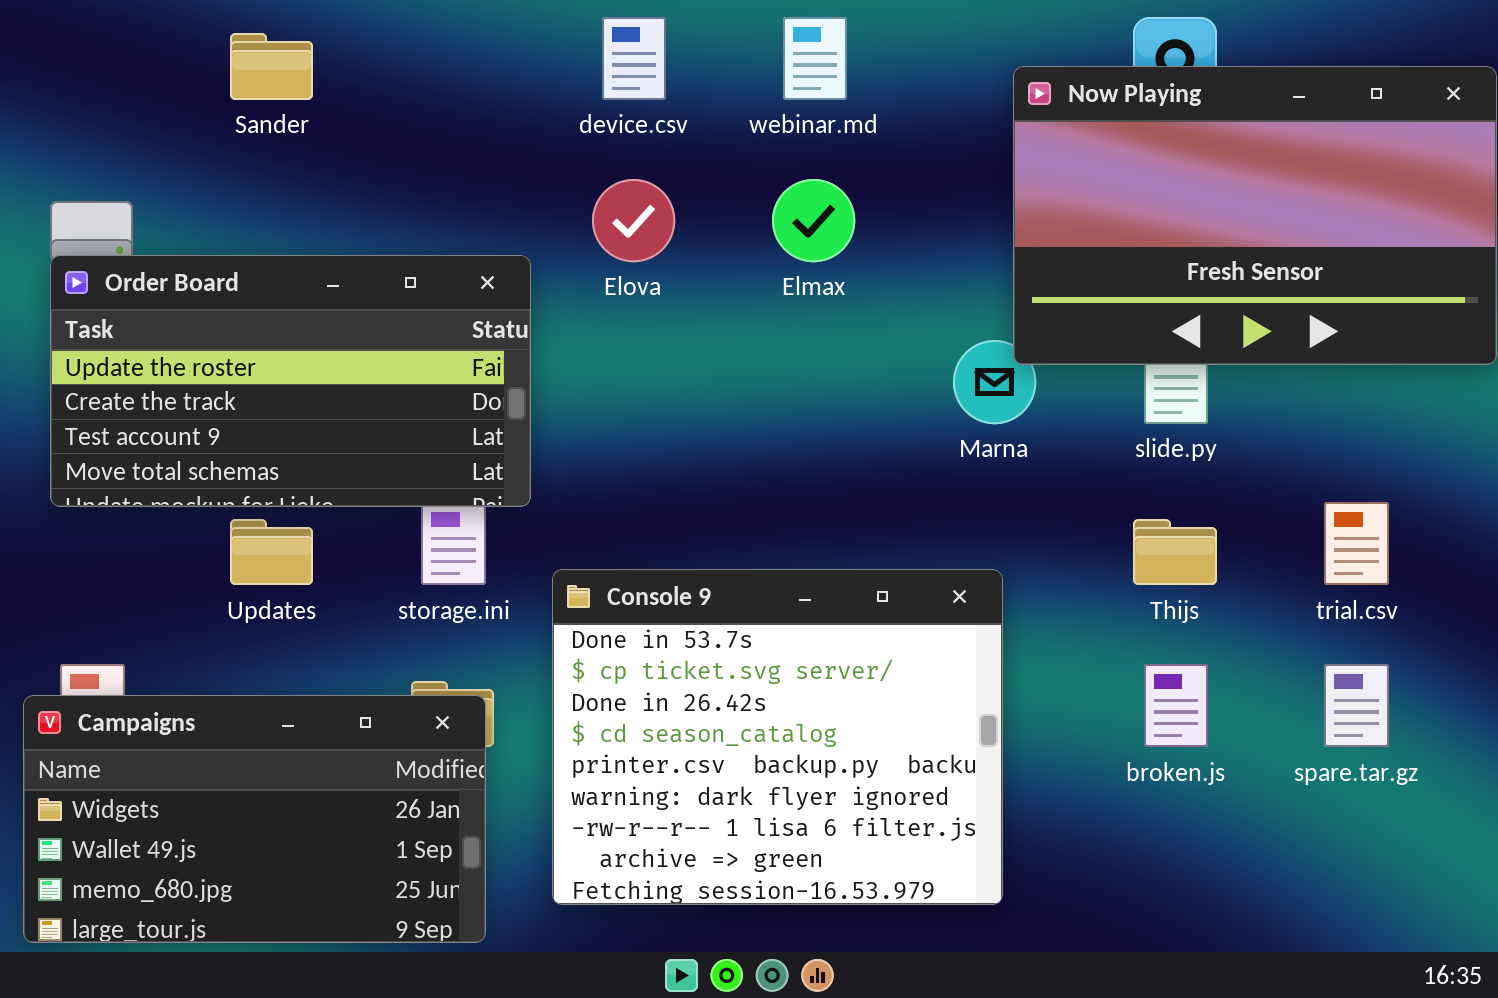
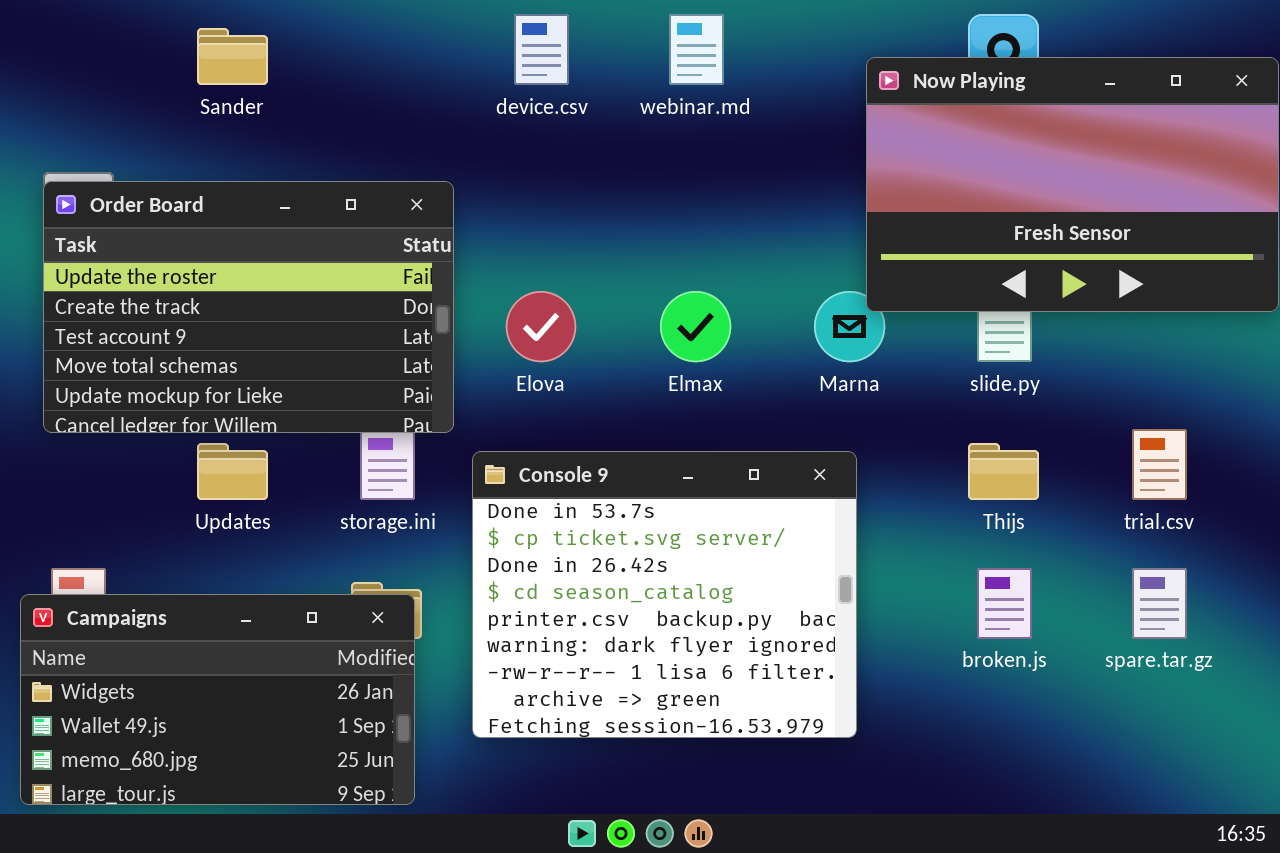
Elova: [592,179,675,262] -> [506,291,576,362], moved
Elmax: [772,179,855,262] -> [660,291,731,362], moved
Order Board: [50,255,531,507] -> [43,181,454,433], resized
Console 9: [552,569,1003,905] -> [472,451,857,738], moved

